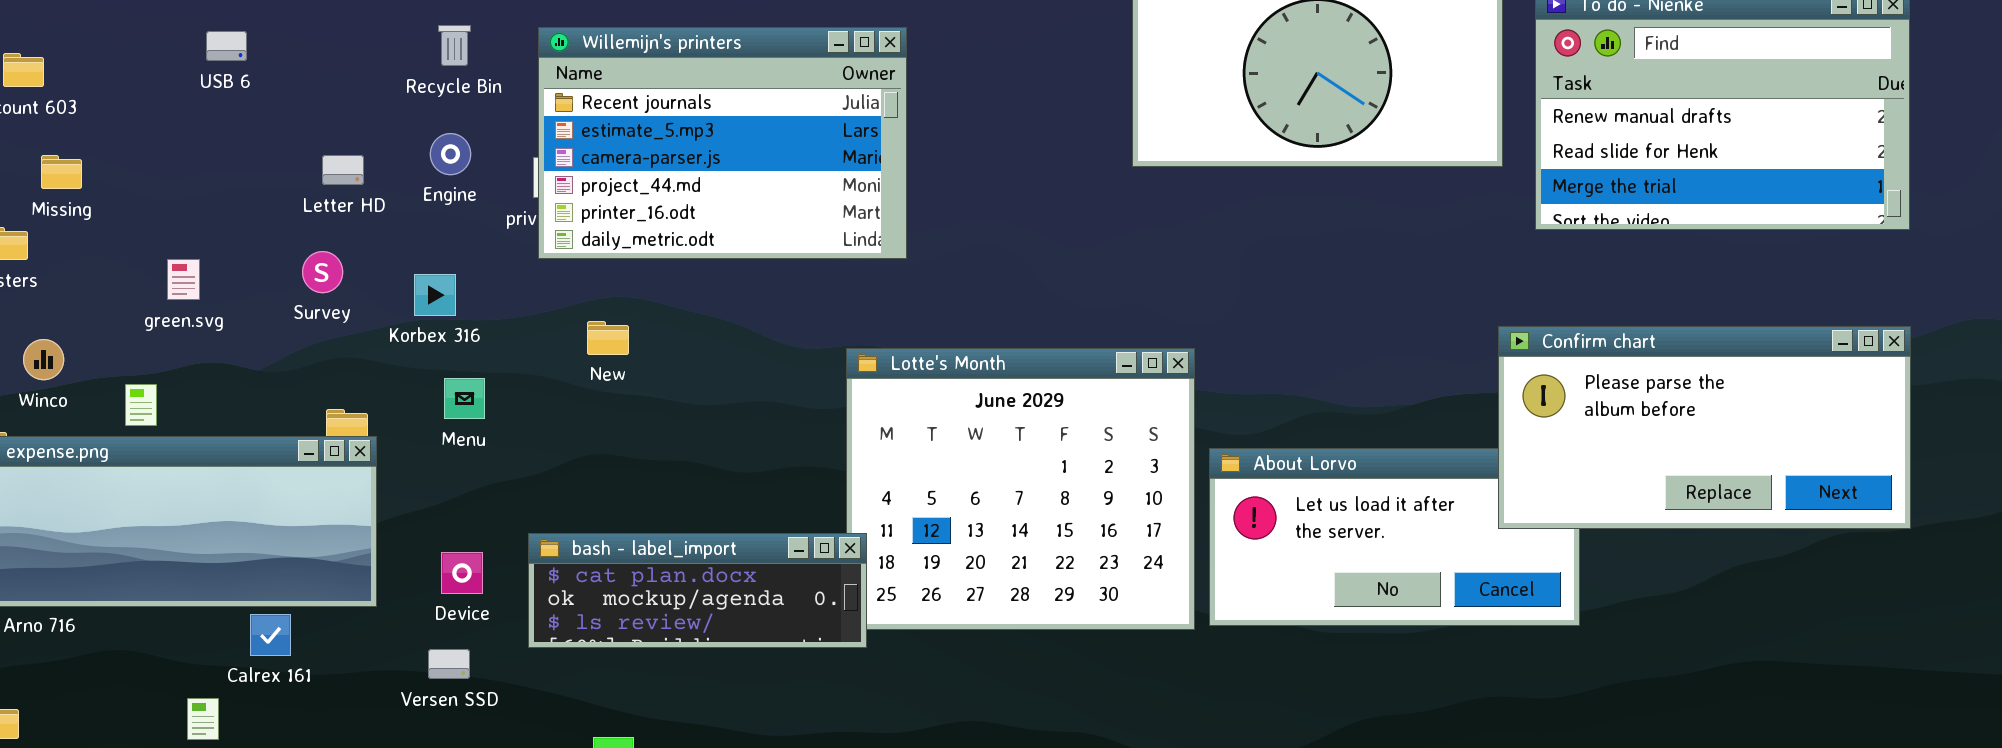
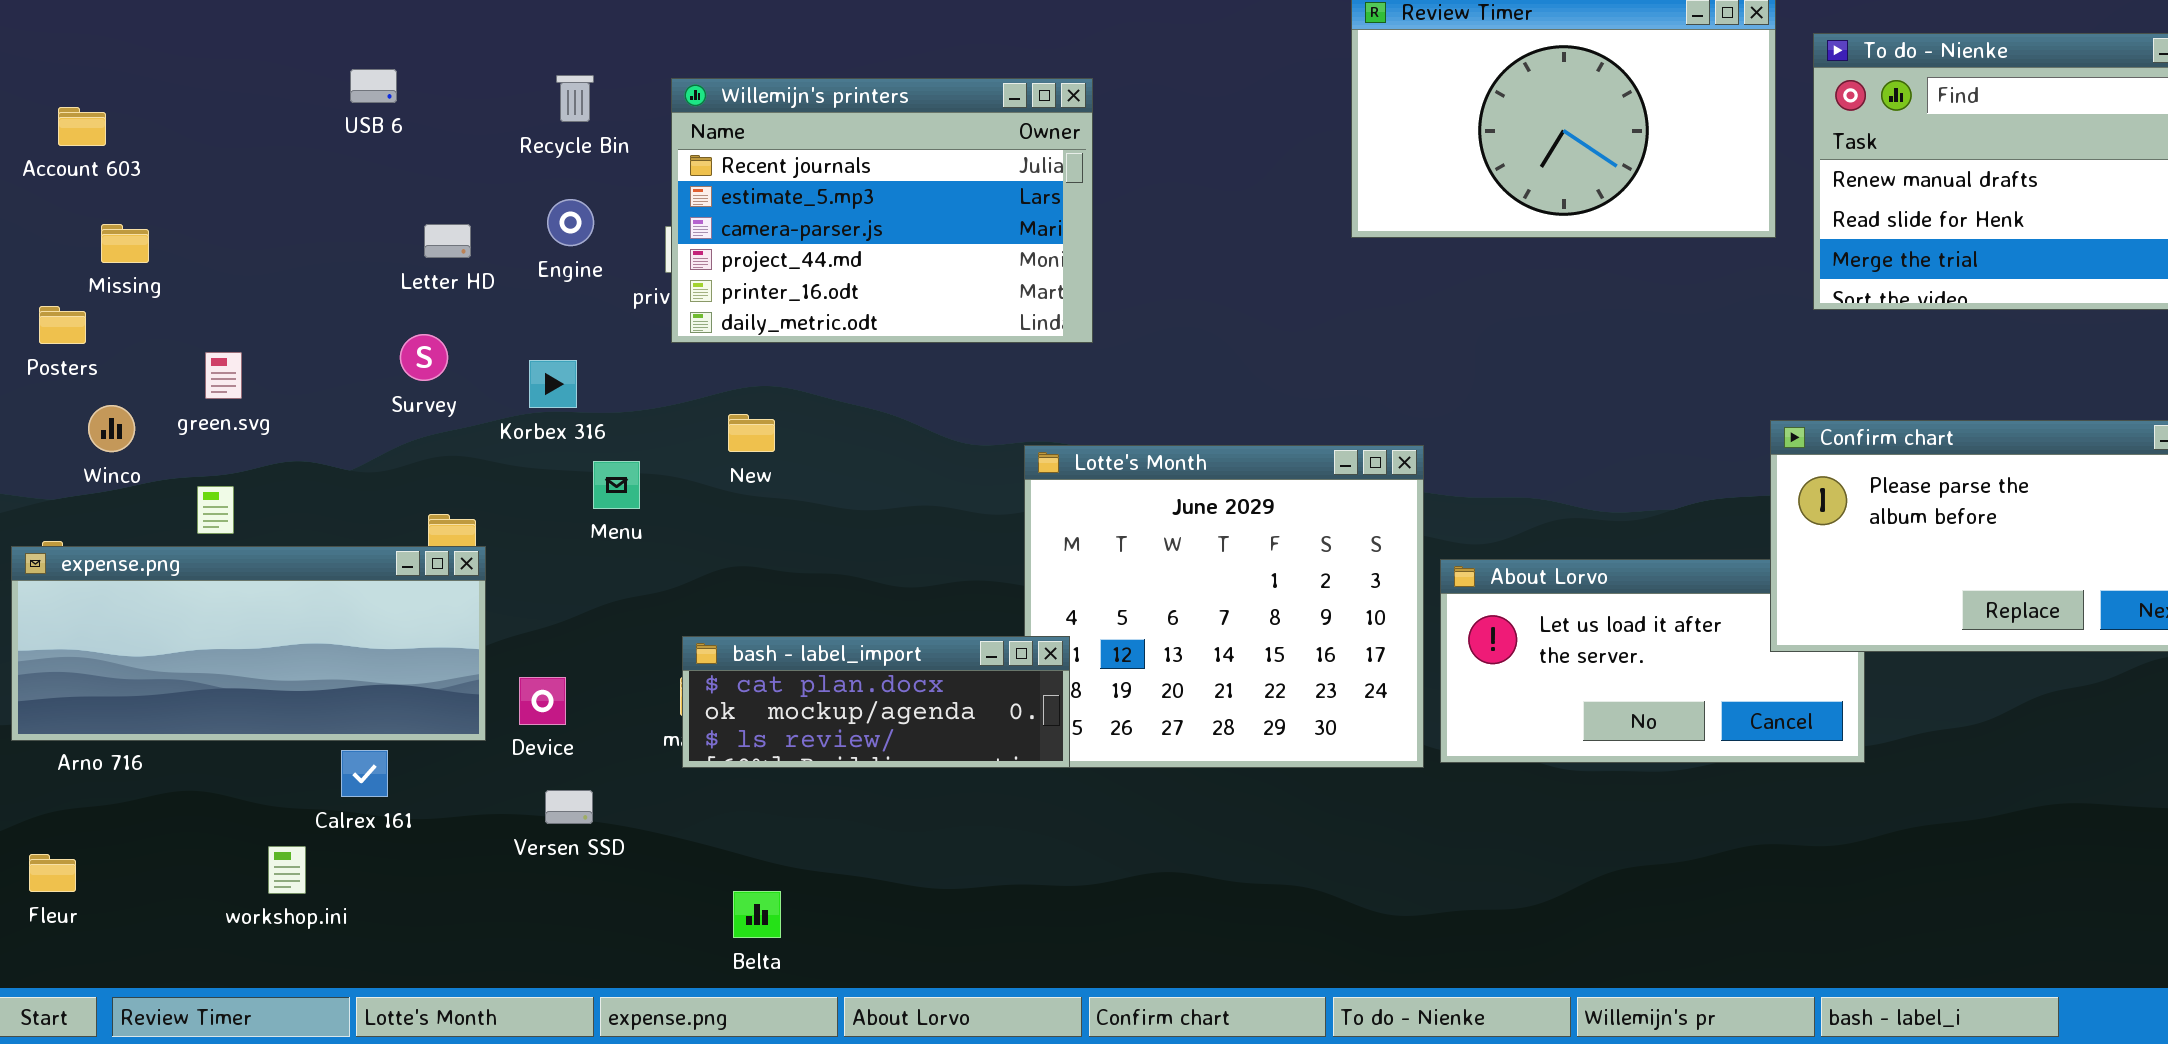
USB 6: [206,31,247,61] -> [350,69,397,103], moved
green.svg: [167,259,200,300] -> [205,352,242,399], moved
Winco: [23,339,64,380] -> [88,405,135,452], moved
Menu: [444,378,485,419] -> [593,461,640,509], moved
bash - label_import: [528,533,867,648] -> [682,636,1070,768], moved
Device: [441,552,483,594] -> [519,677,566,725], moved

